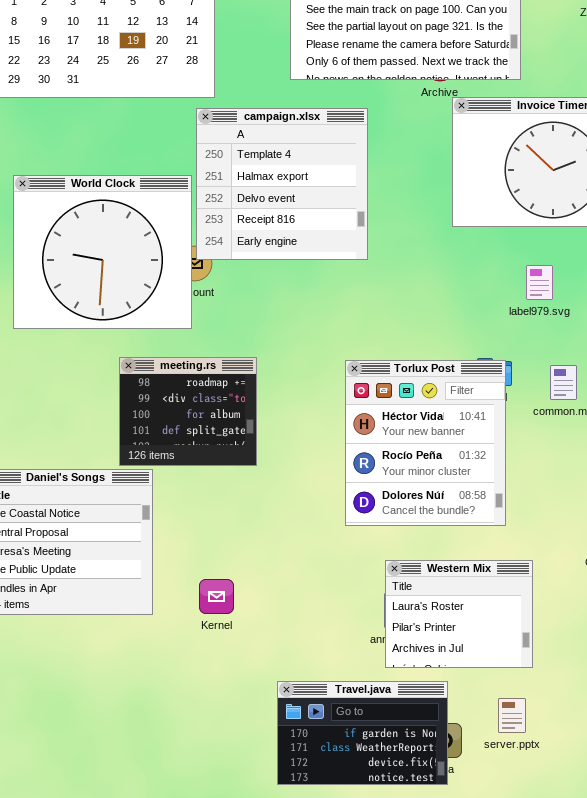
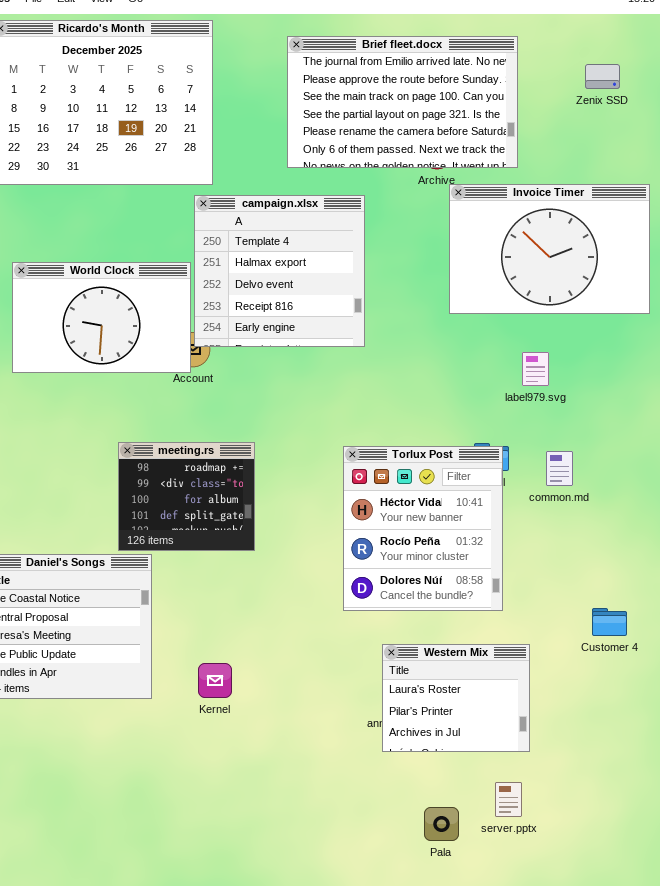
World Clock: [13,175,192,329] -> [12,262,191,373], resized
Travel.java: [277,681,448,785] -> none, closed

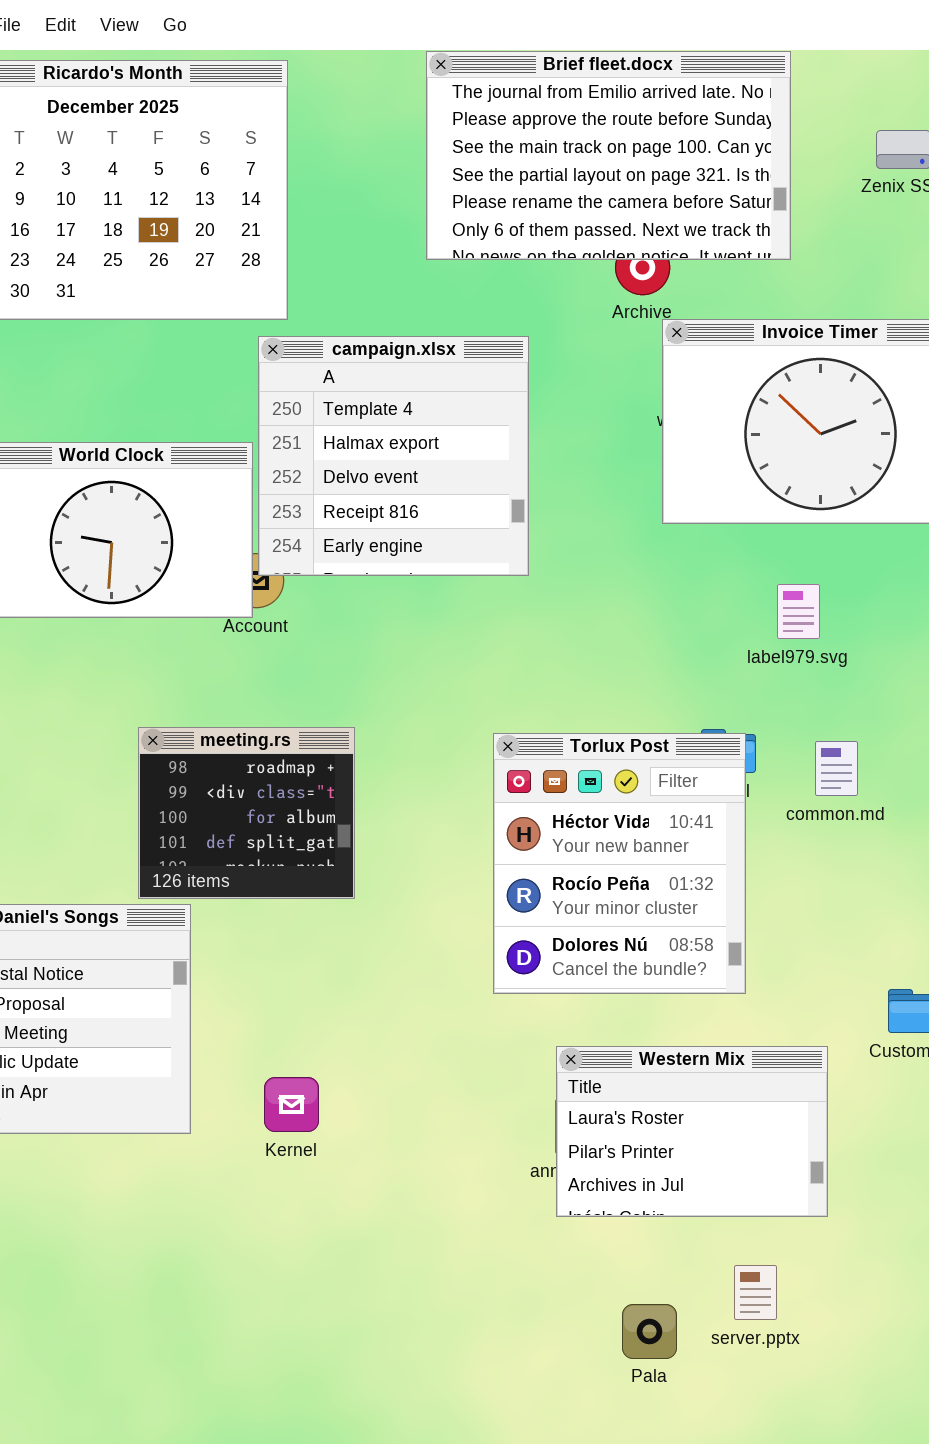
Brief fleet.docx: [287,36,518,168] -> [426,51,791,260], moved
Western Mix: [382,644,530,752] -> [556,1046,828,1217], resized

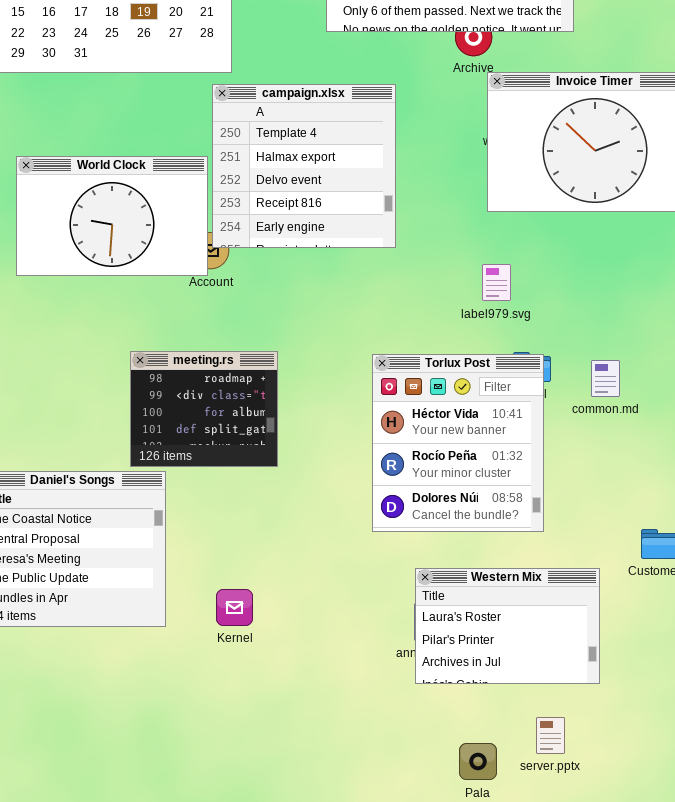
label979.svg: [777,584,820,639] -> [482,264,511,301], moved

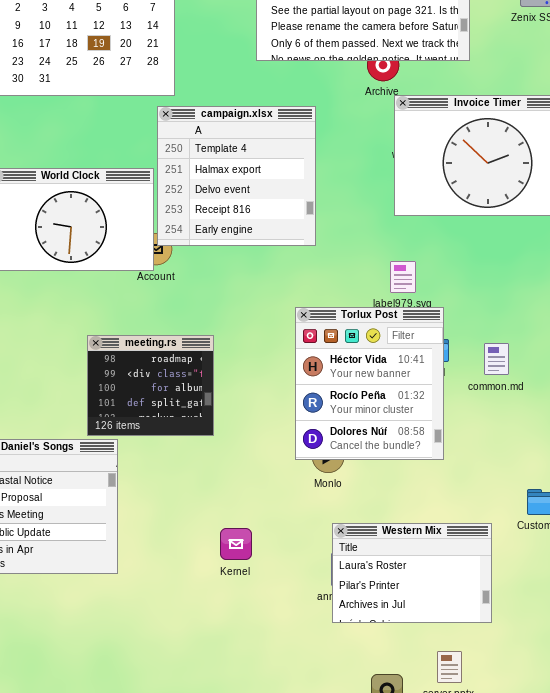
Torlux Post: [372,354,544,532] -> [295,307,444,460], moved
Kernel: [216,589,253,626] -> [220,528,252,560], moved

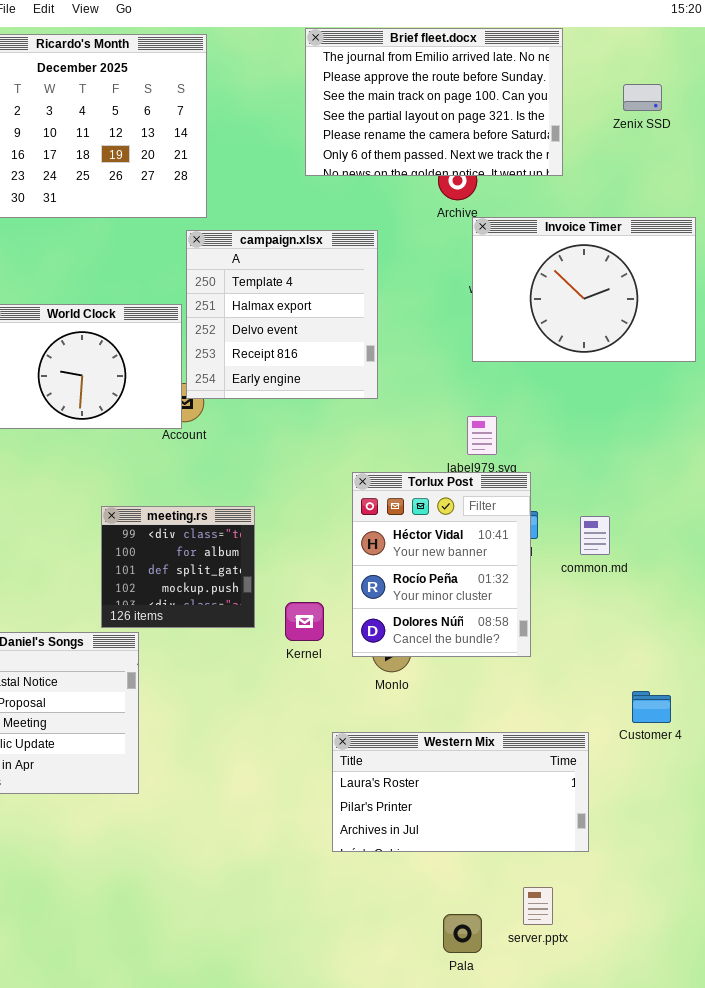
meeting.rs: [87,335,214,436] -> [101,506,255,628], scrolled down 1 row
Western Mix: [332,523,492,623] -> [332,732,589,852], resized
Kernel: [220,528,252,560] -> [285,602,324,641], moved

